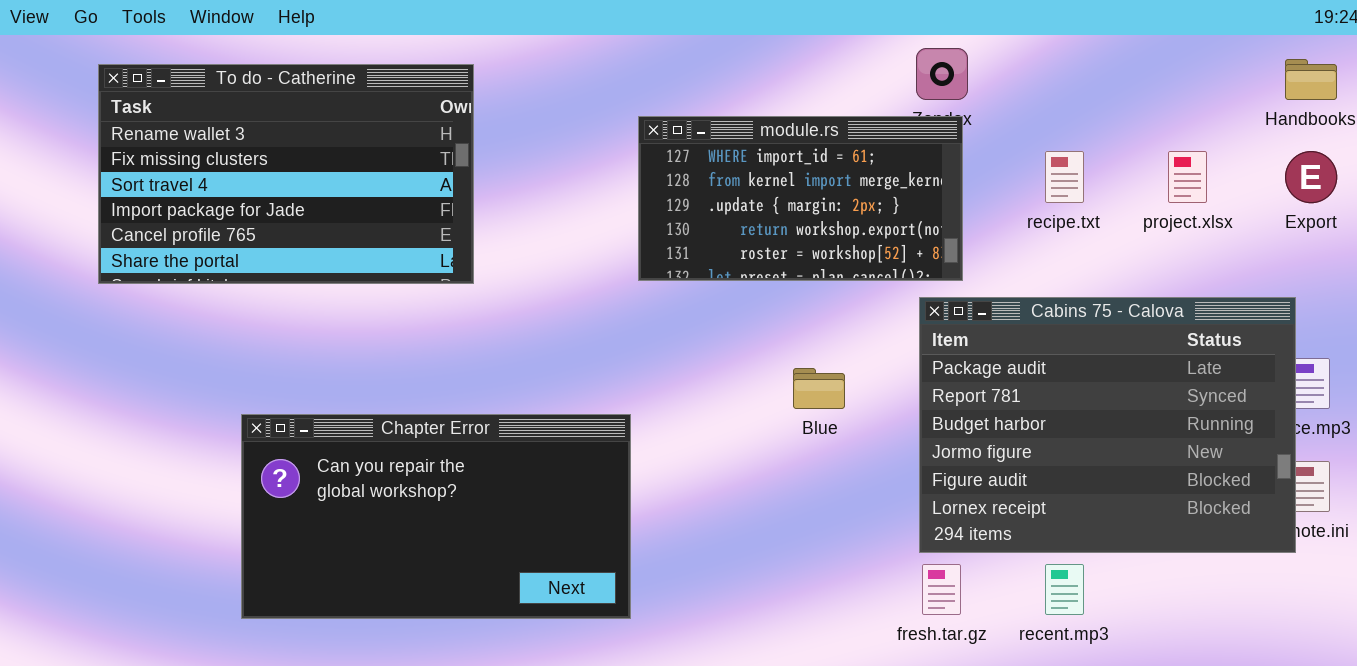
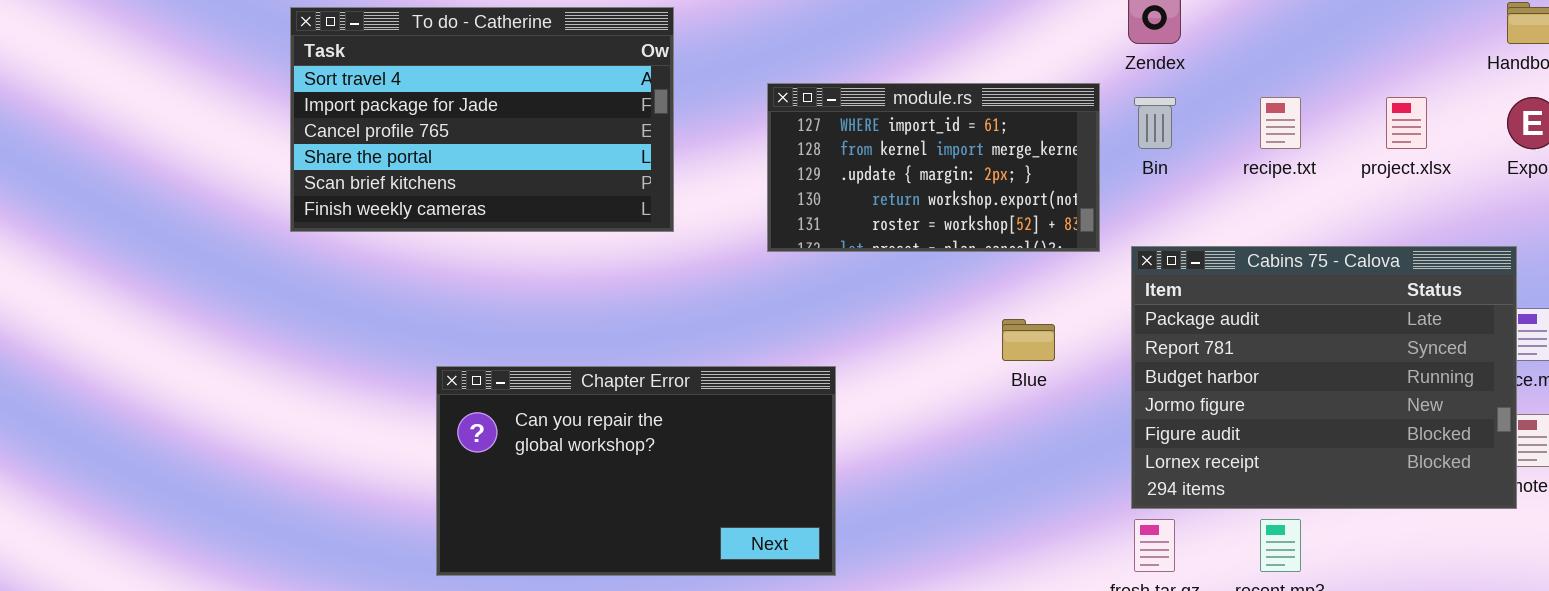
To do - Catherine: [98,64,474,284] -> [290,7,674,232], scrolled down 2 rows
module.rs: [638,116,963,281] -> [767,83,1100,252], moved

